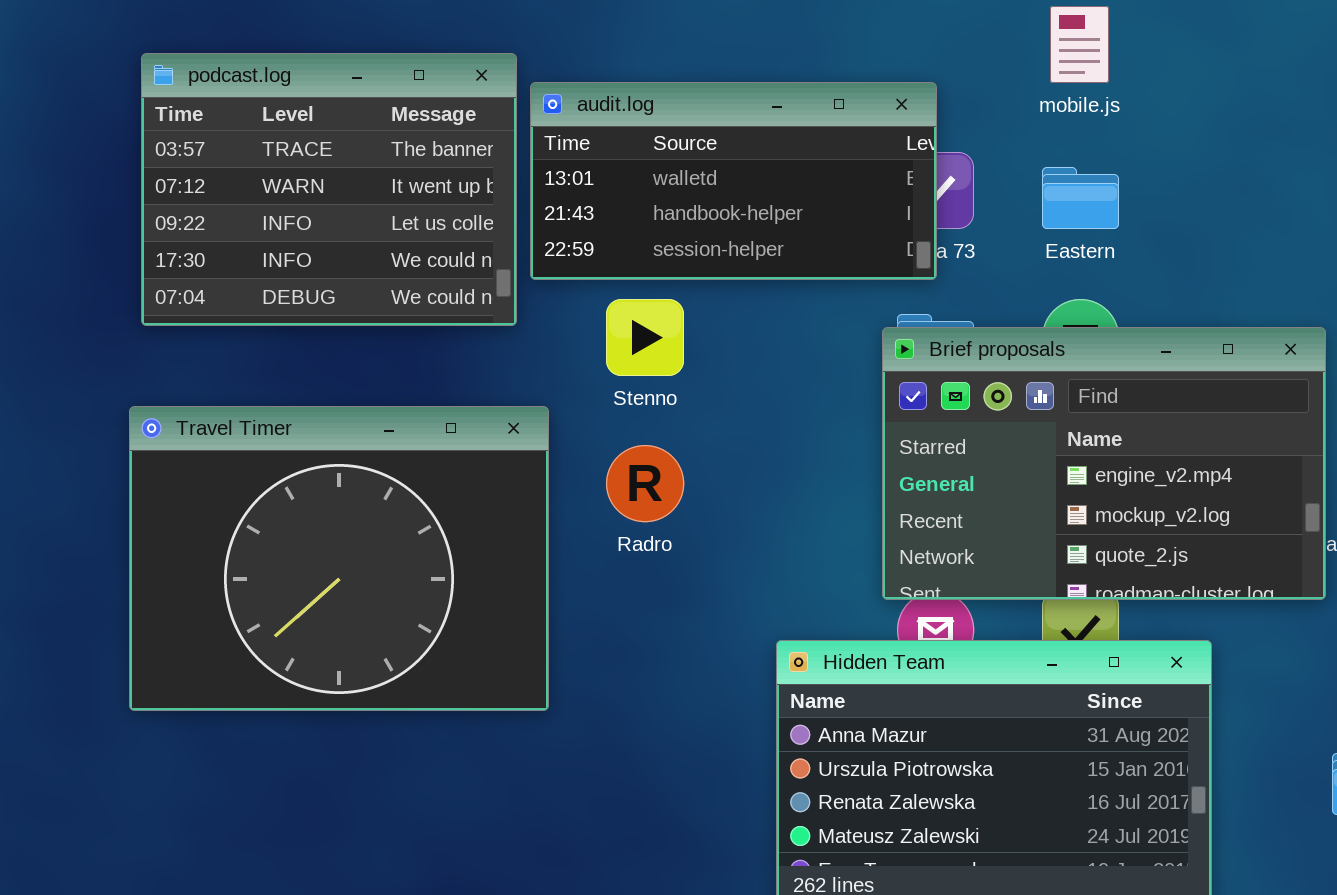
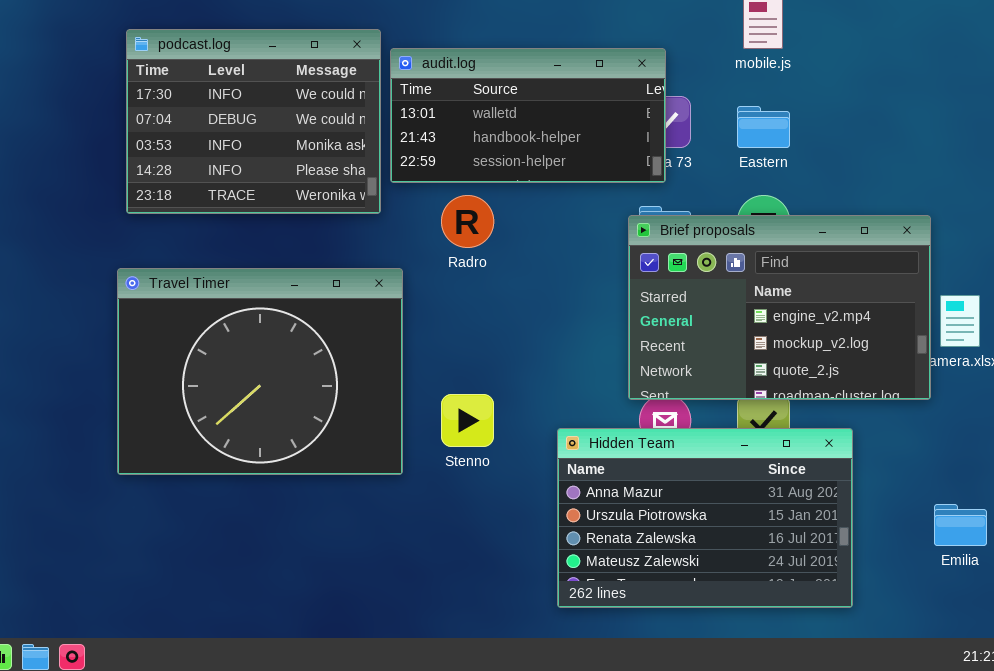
podcast.log: [141,53,517,326] -> [126,29,381,214], scrolled down 3 rows
Stenno: [606,299,684,376] -> [441,394,494,447], moved
Radro: [606,445,684,522] -> [441,195,494,248], moved

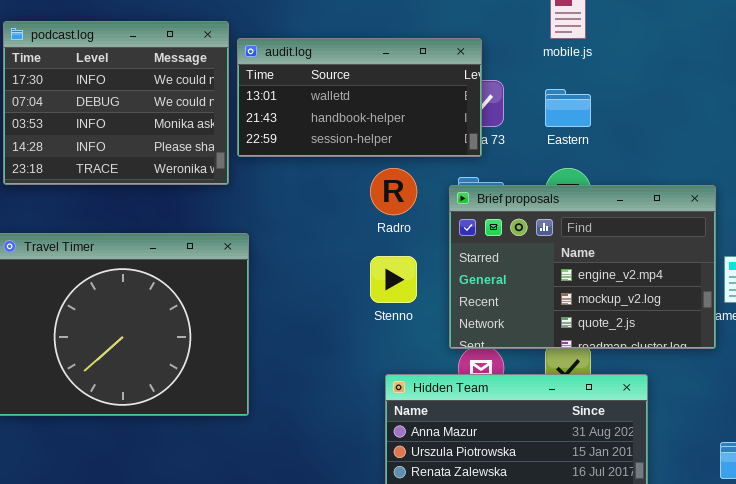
Radro: [441,195,494,248] -> [370,168,417,215], moved
Stenno: [441,394,494,447] -> [370,256,417,303], moved

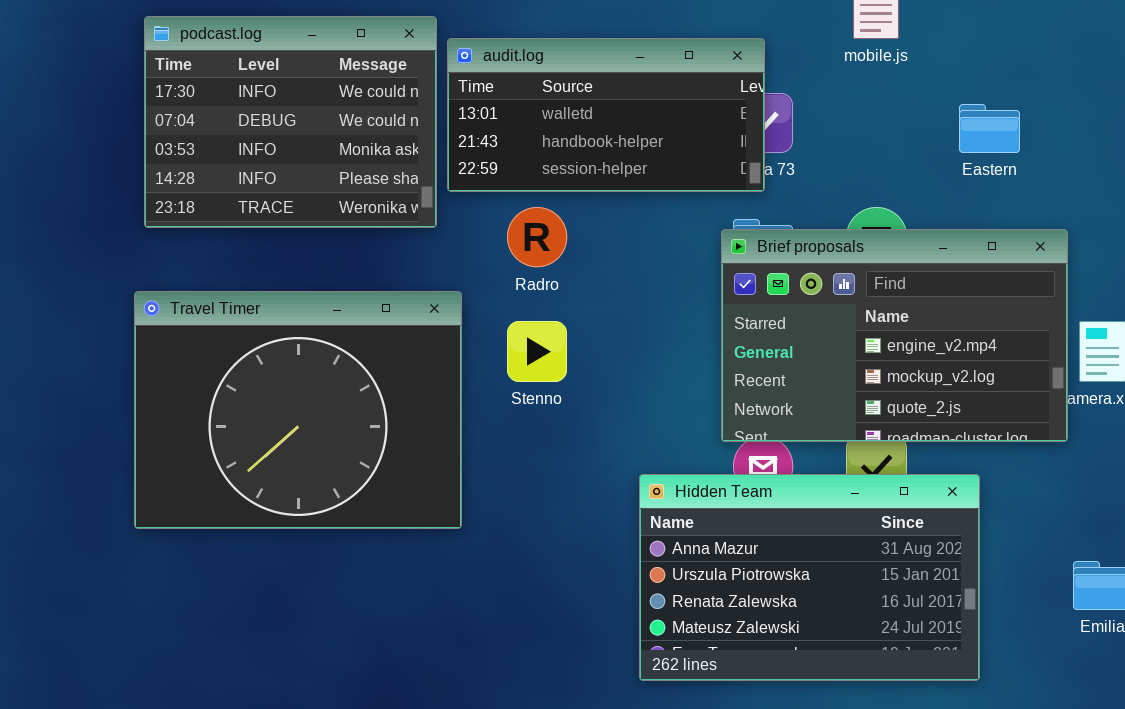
Eastern: [545,89,591,127] -> [959,104,1020,153], moved
Radro: [370,168,417,215] -> [507,207,567,267], moved
Stenno: [370,256,417,303] -> [507,321,567,382], moved

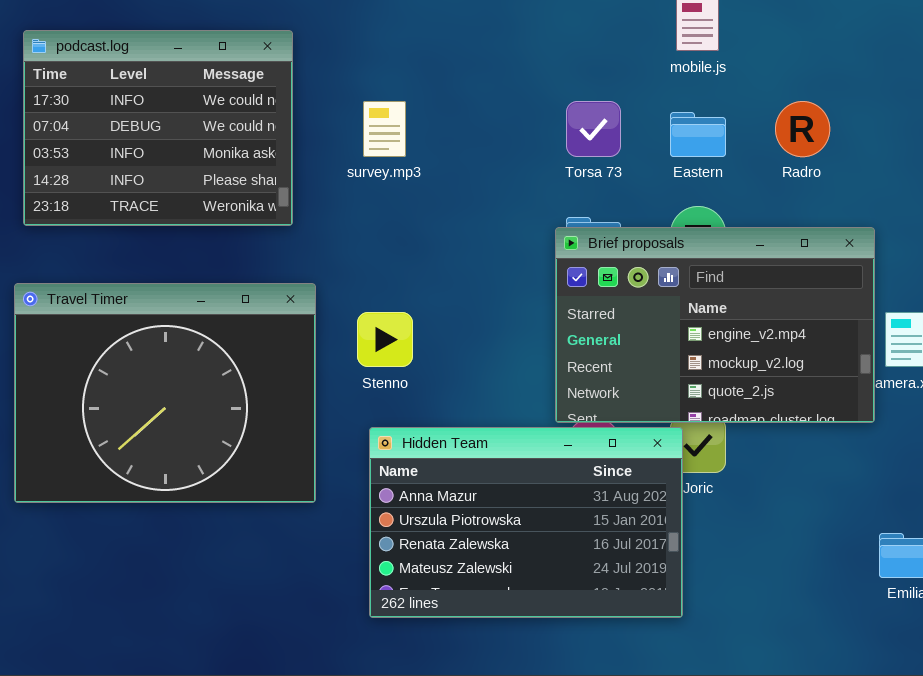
audit.log: [447,38,765,192] -> none, closed
Eastern: [959,104,1020,153] -> [670,112,726,157], moved
Radro: [507,207,567,267] -> [775,101,830,157], moved
Hidden Team: [639,474,980,681] -> [369,427,683,618], moved

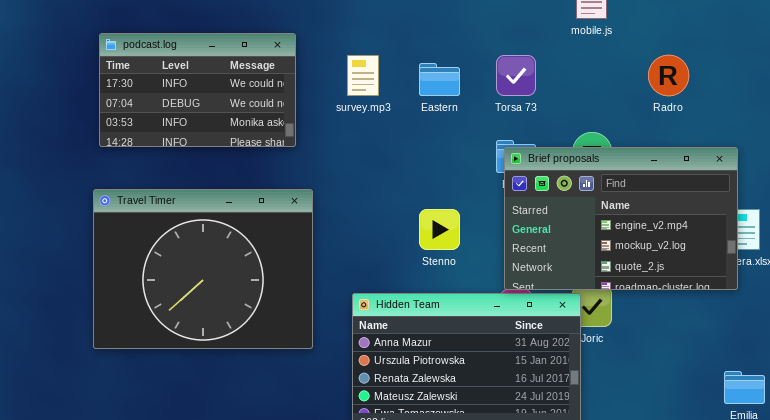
podcast.log: [23,30,293,226] -> [99,33,296,147], resized
Eastern: [670,112,726,157] -> [419,63,460,96], moved
Brief proposals: [555,227,875,423] -> [504,147,738,290], moved
Stenno: [357,312,413,367] -> [419,209,460,250], moved

